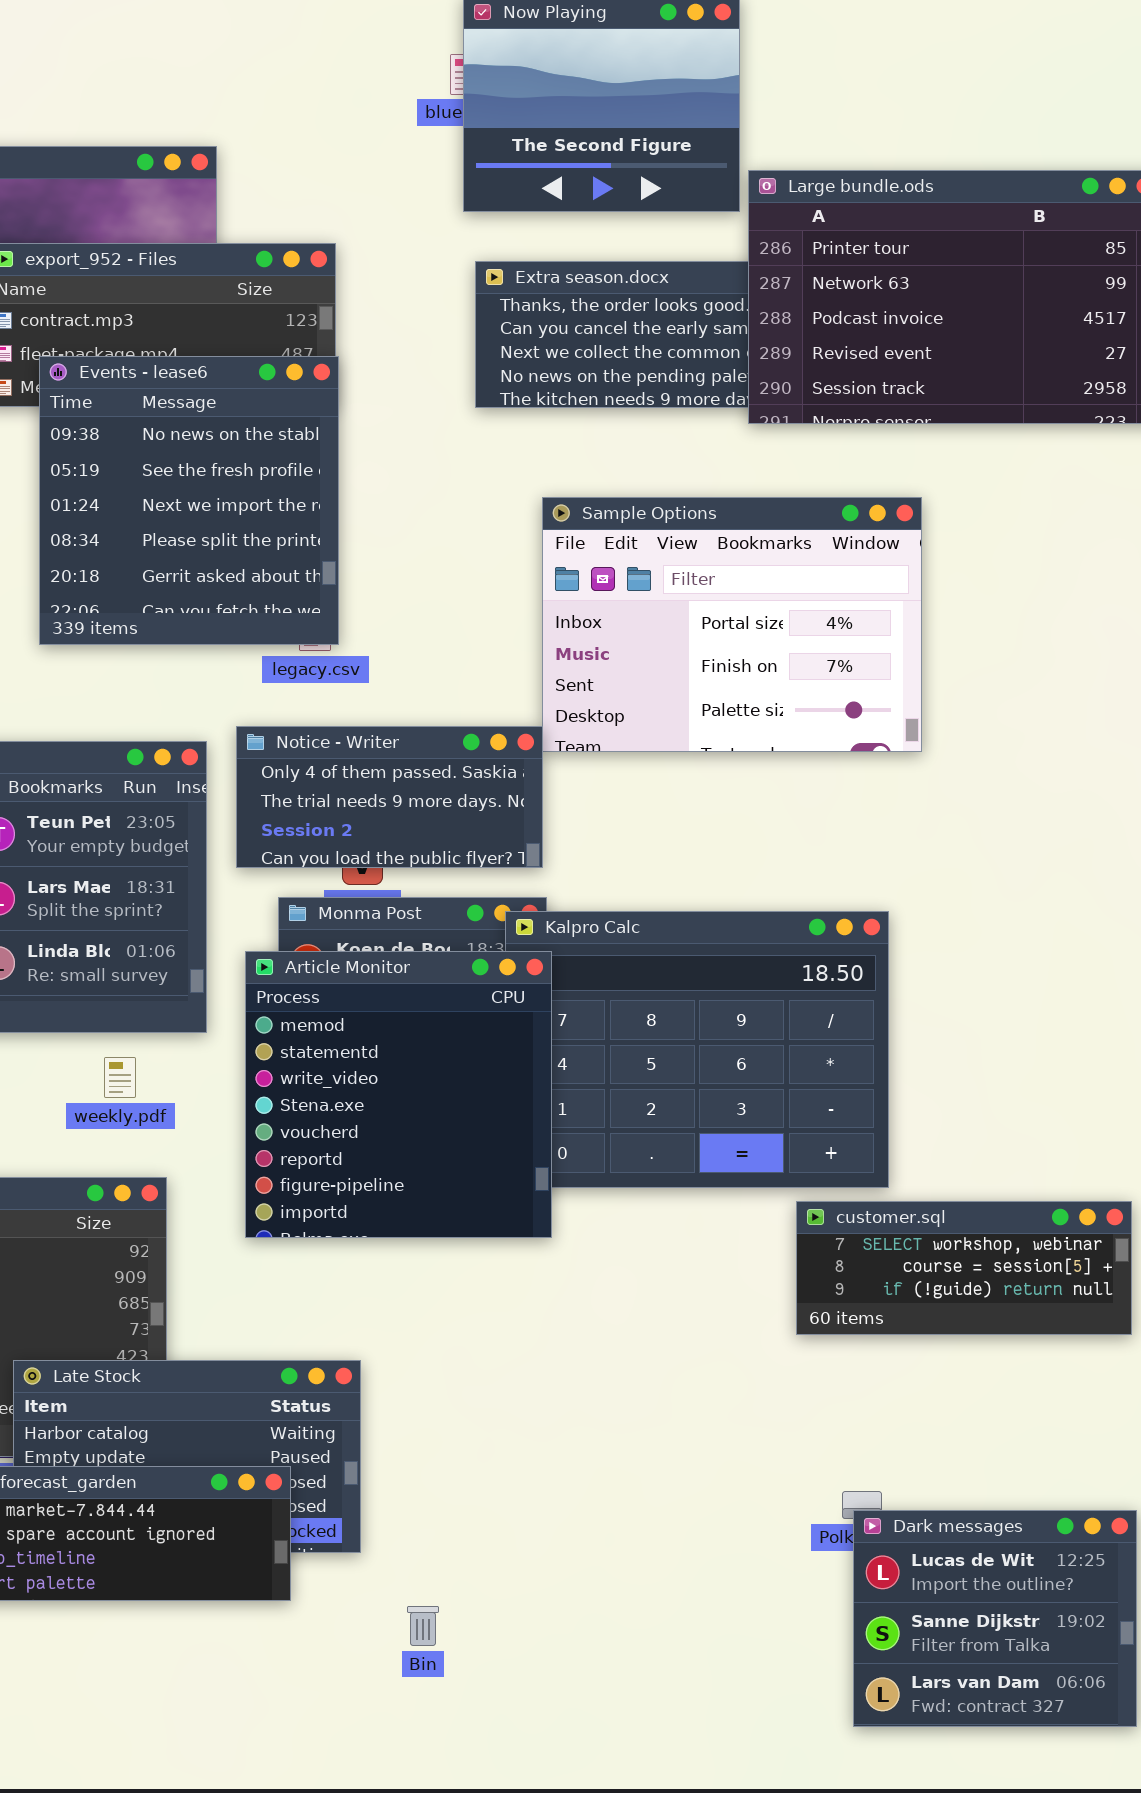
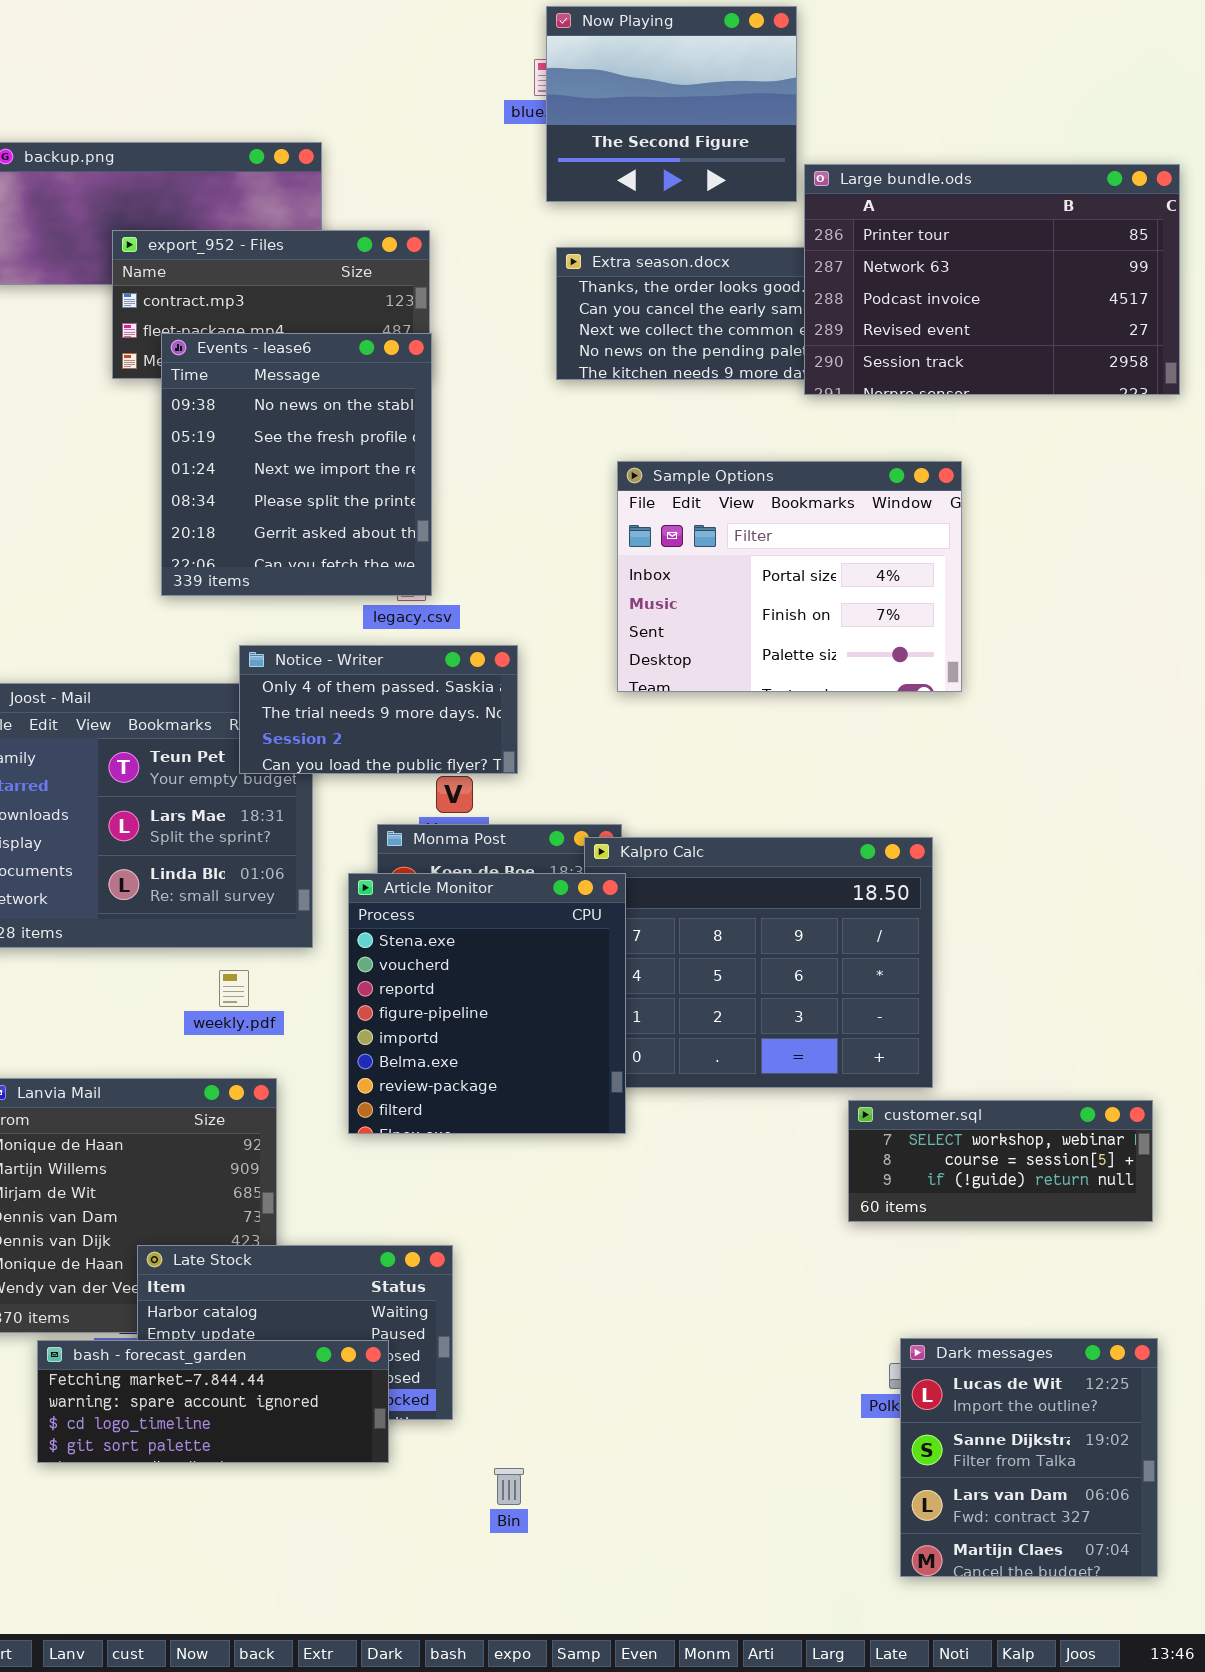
Notice - Writer: [236,726,543,868] -> [239,645,518,774], moved
Article Monitor: [245,951,552,1238] -> [348,873,626,1134], scrolled down 3 rows
Dark messages: [853,1510,1137,1727] -> [900,1338,1158,1577], resized

